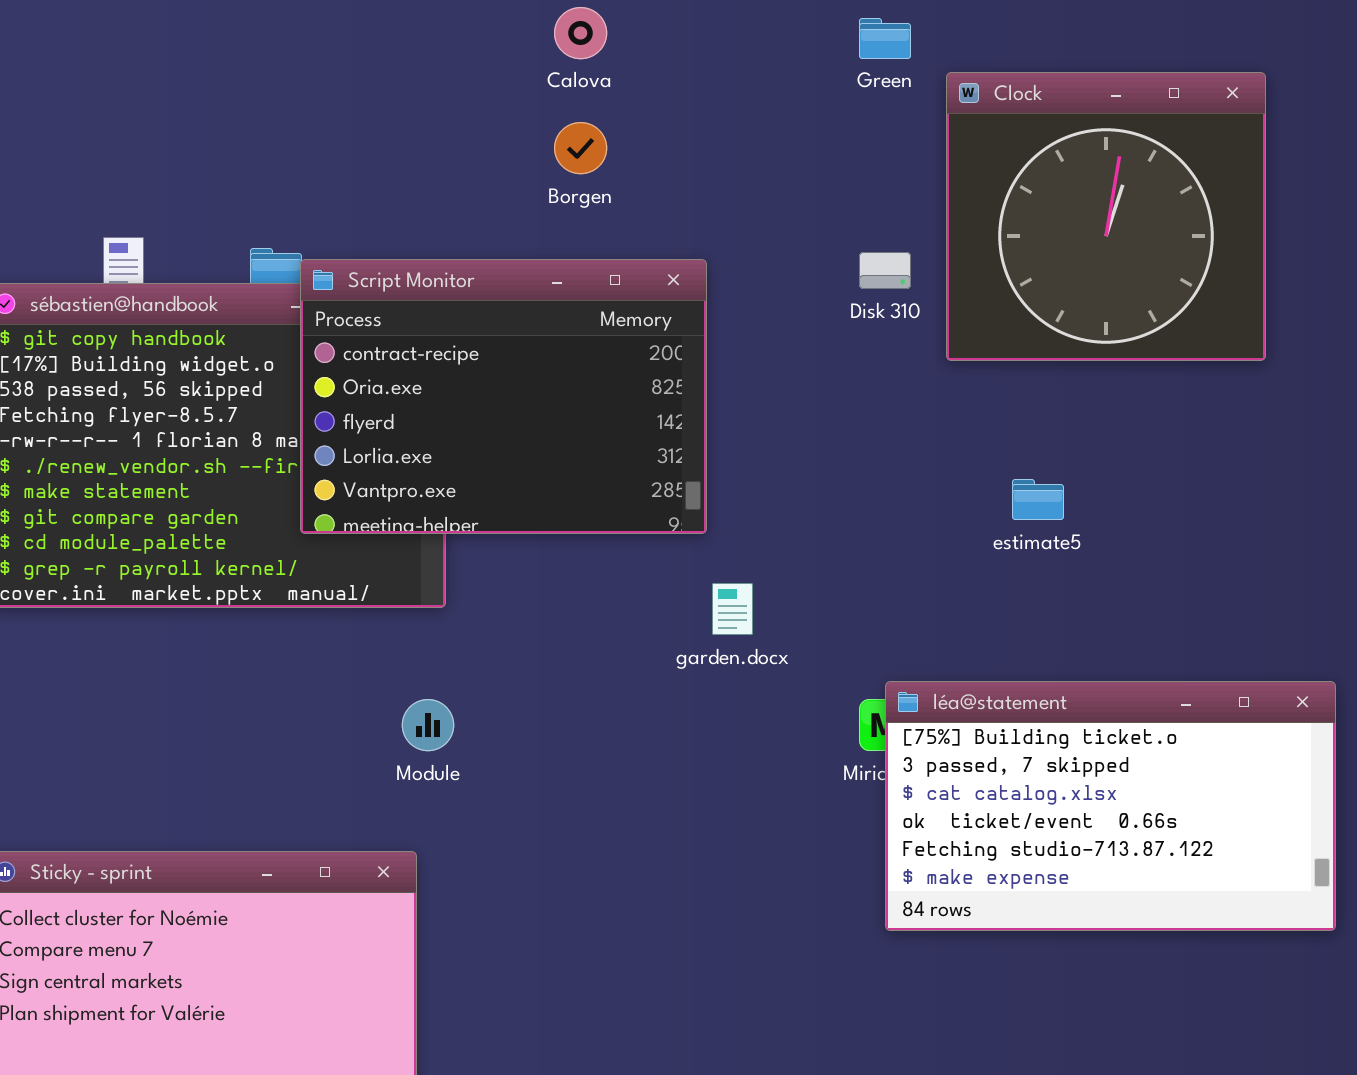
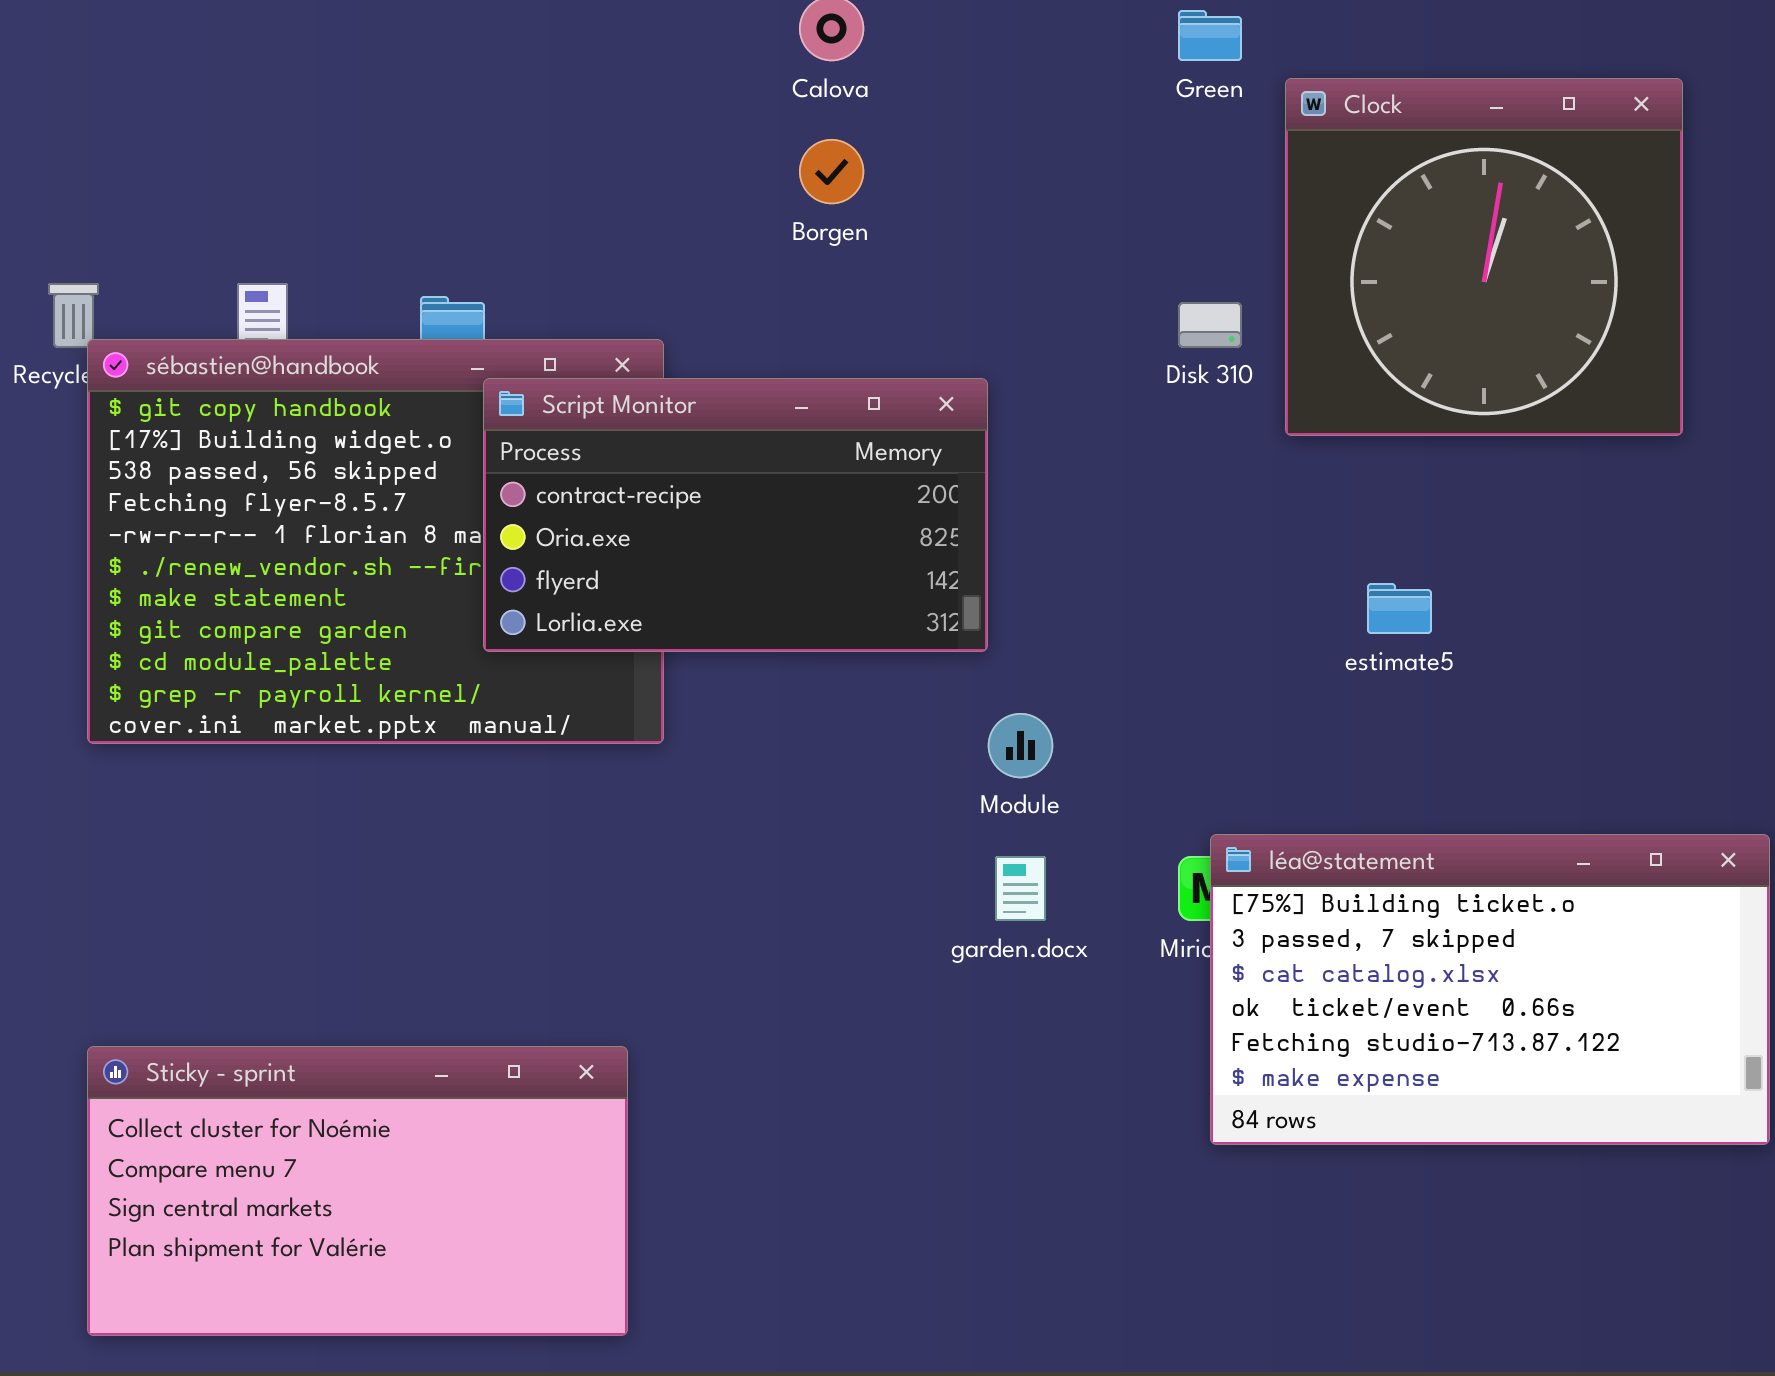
Script Monitor: [300,259,707,534] -> [483,378,988,652], resized
garden.docx: [712,583,753,635] -> [995,856,1046,921], moved
Module: [402,699,454,751] -> [988,713,1053,778], moved

